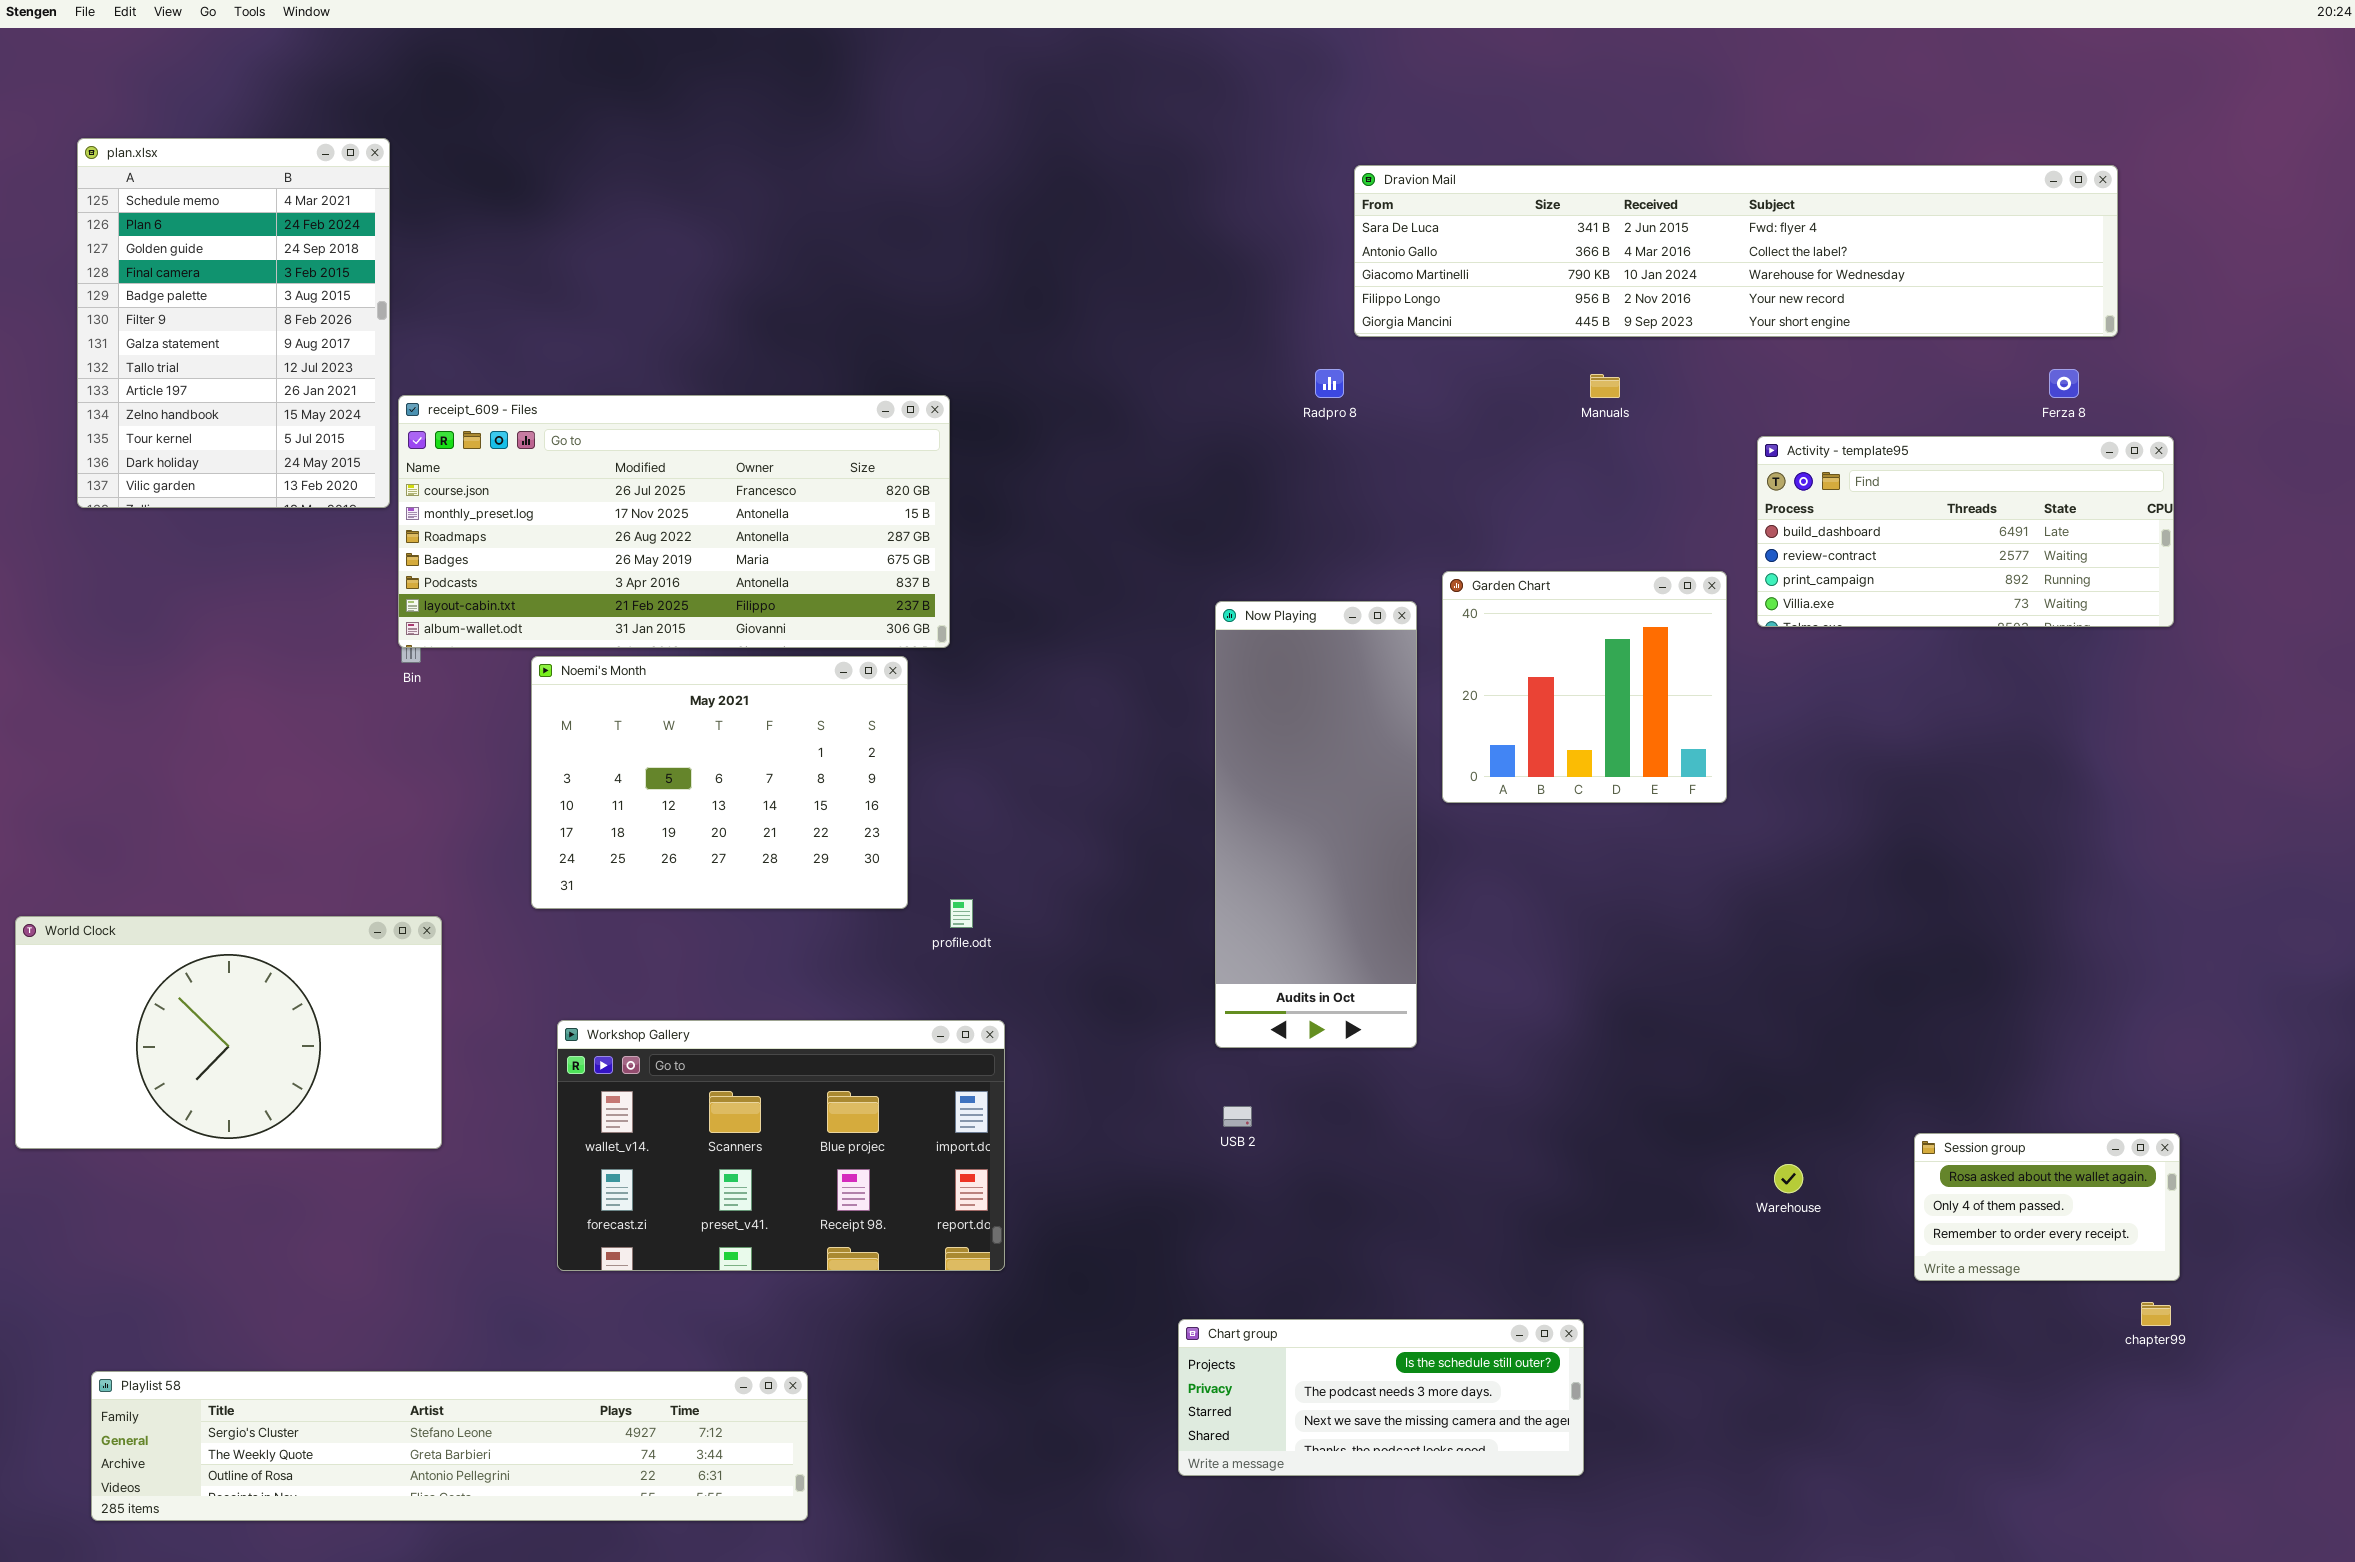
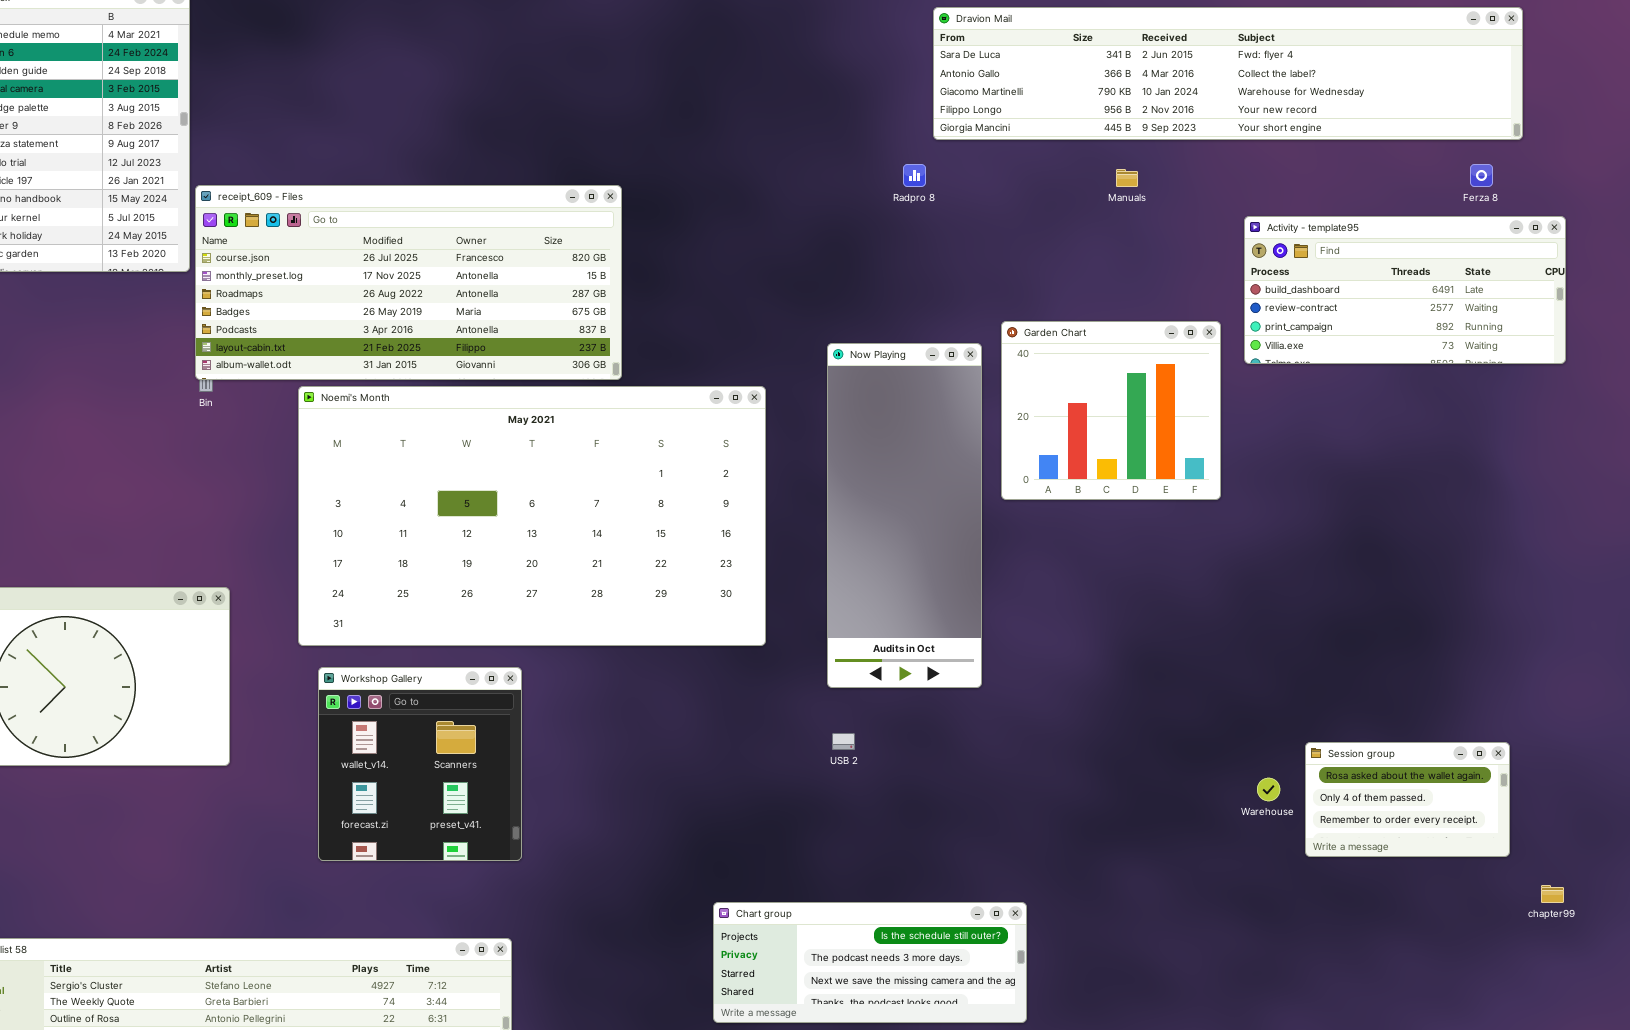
Noemi's Month: [531,656,908,909] -> [298,386,766,646], resized
Workshop Gallery: [557,1020,1005,1271] -> [318,667,522,861], resized
Session group: [1914,1133,2180,1281] -> [1305,742,1510,857], moved
Chart group: [1178,1319,1584,1476] -> [713,902,1027,1023], moved

